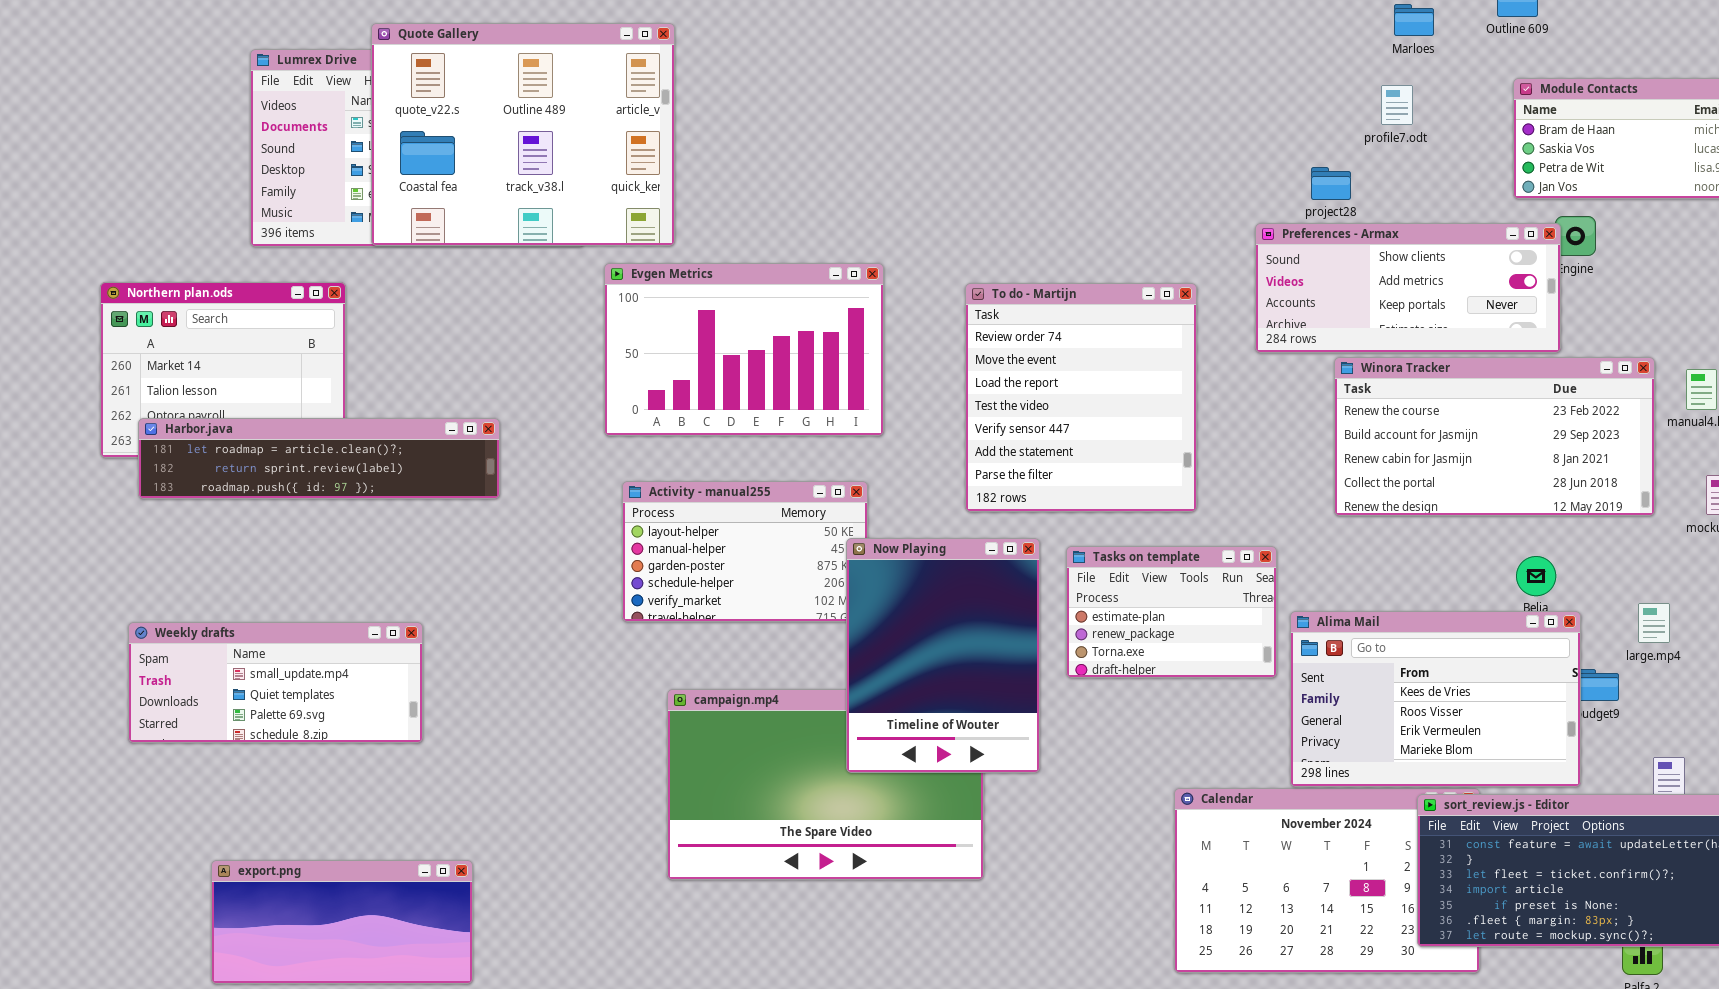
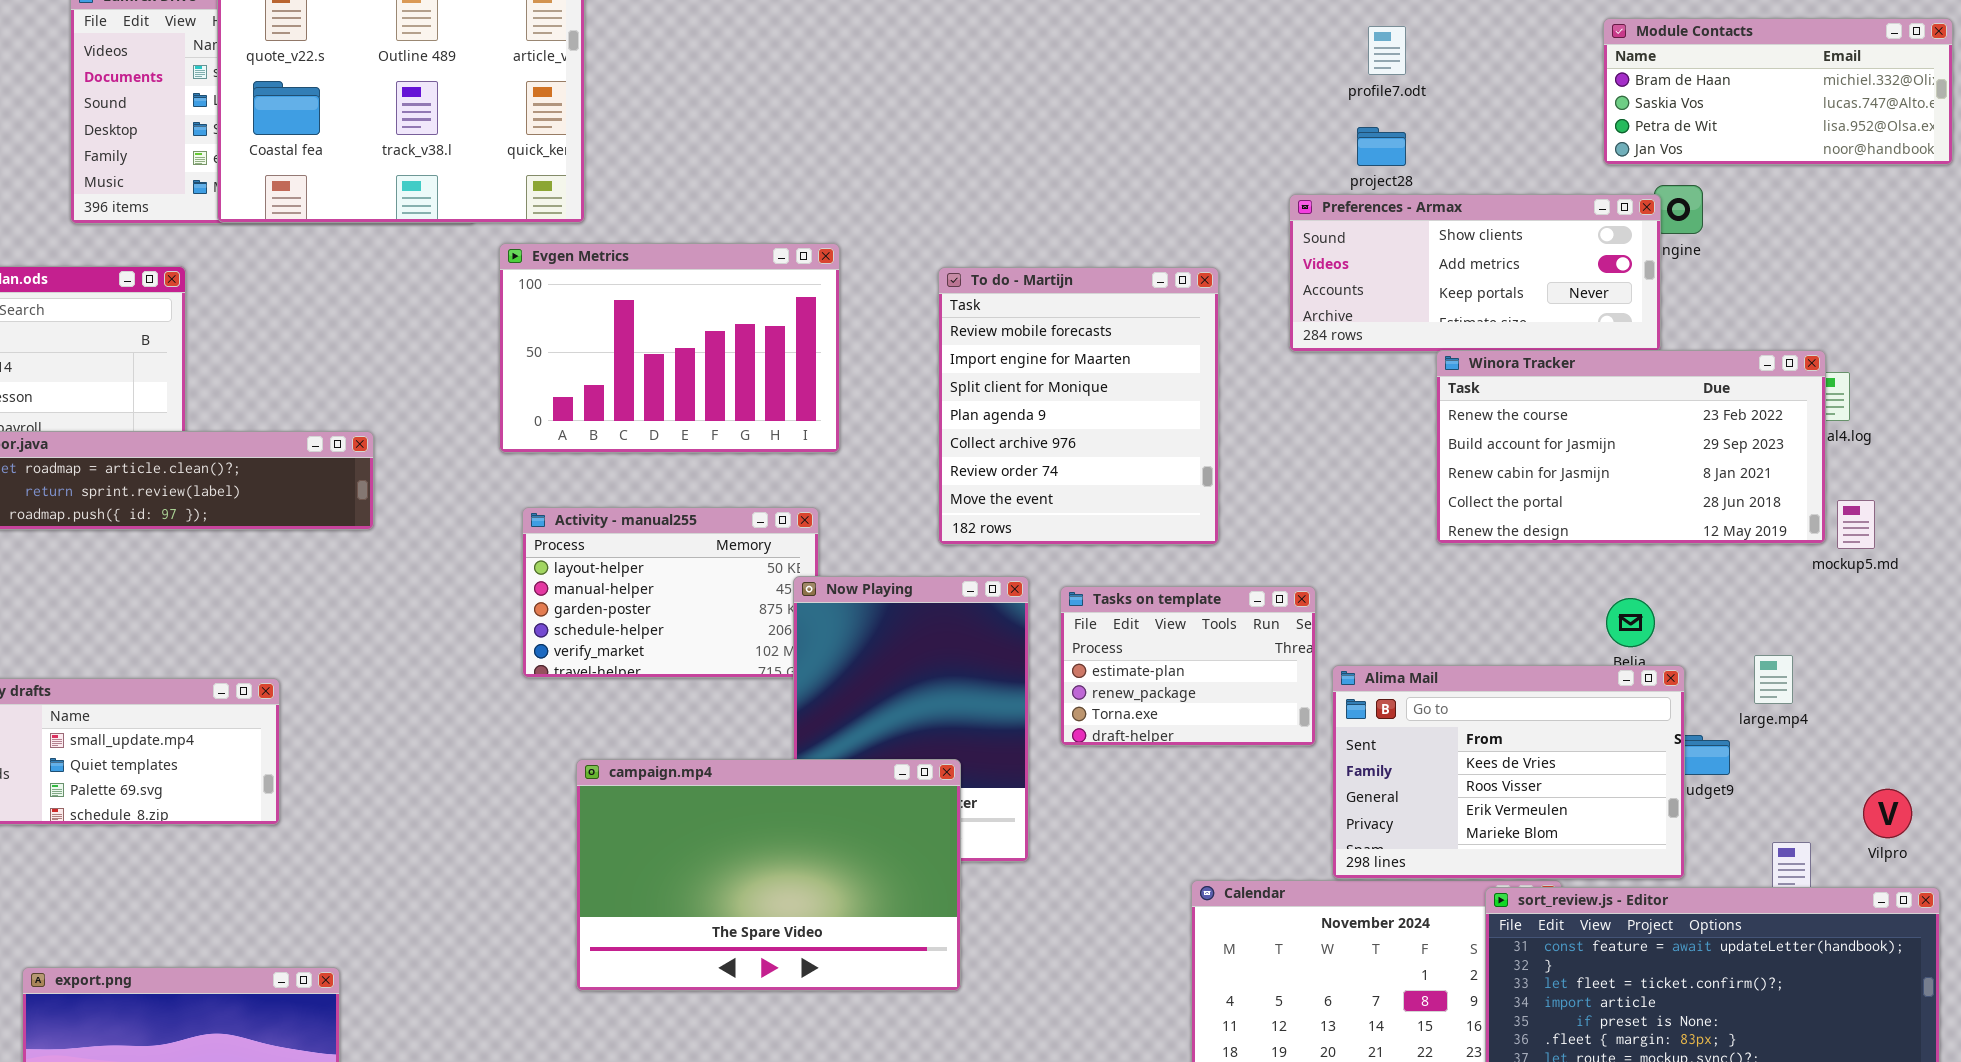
profile7.odt: [1381,85,1413,125] -> [1368,26,1406,75], moved
To do - Martijn: [965,283,1197,512] -> [938,267,1219,545], scrolled up 5 rows
Winora Tracker: [1334,357,1655,516] -> [1436,350,1826,544], moved
campaign.mp4: [667,689,984,880] -> [576,759,961,991], raised

